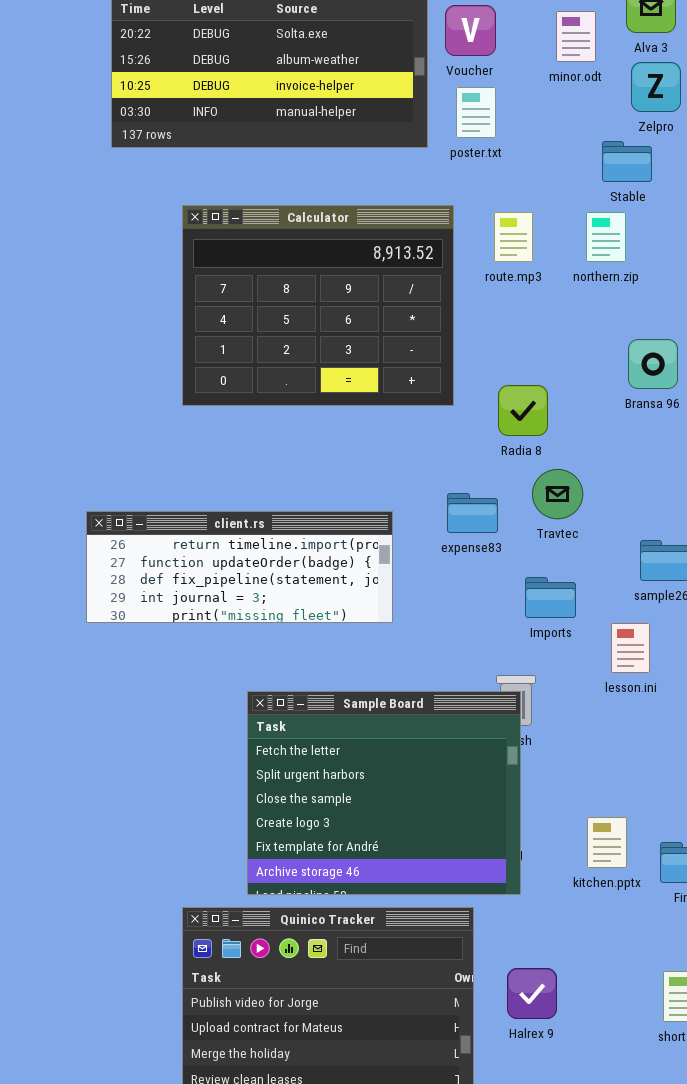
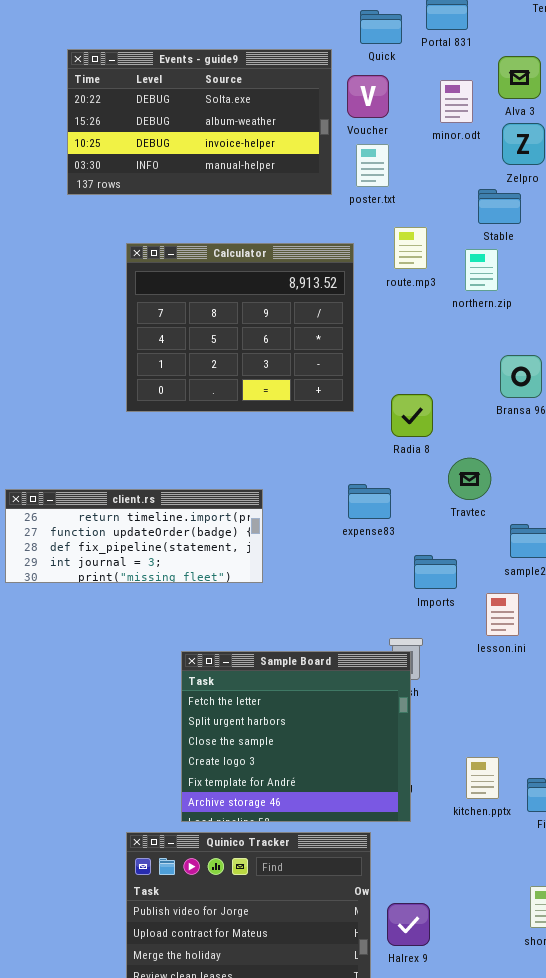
route.mp3: [494,212,533,262] -> [394,227,427,269], moved
Travtec: [532,469,583,519] -> [448,458,491,500], moved
client.rs: [86,511,393,623] -> [5,489,263,583], moved
Halrex 9: [507,968,557,1019] -> [387,903,430,946], moved

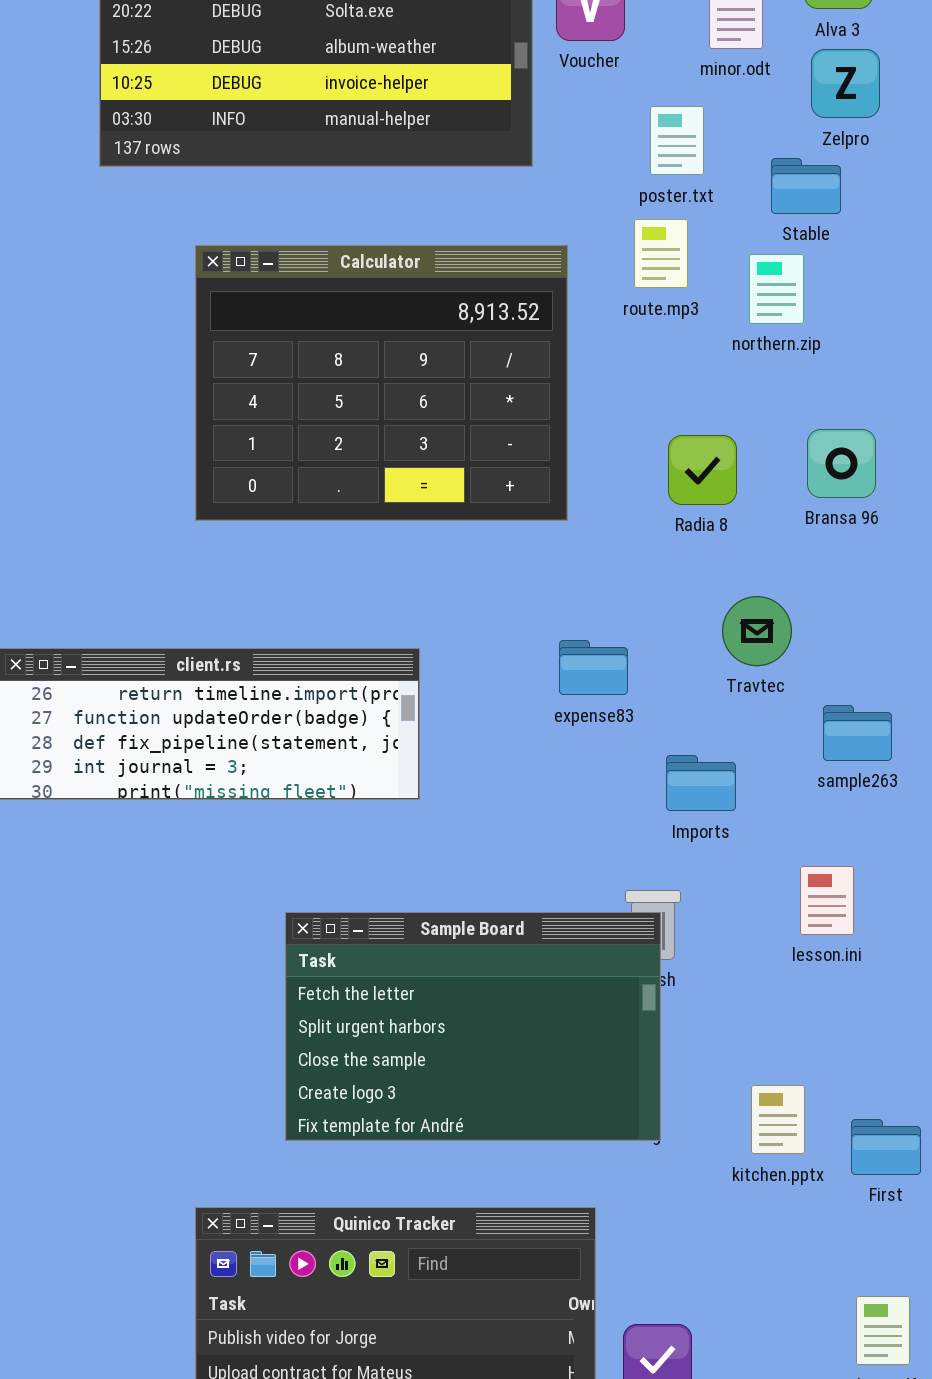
poster.txt: [356,144,389,187] -> [650,106,704,175], moved
Radia 8: [391,394,433,437] -> [668,435,737,505], moved
lesson.ini: [486,593,519,636] -> [800,866,854,935], moved
Sample Board: [181,651,411,822] -> [285,912,661,1141], resized

